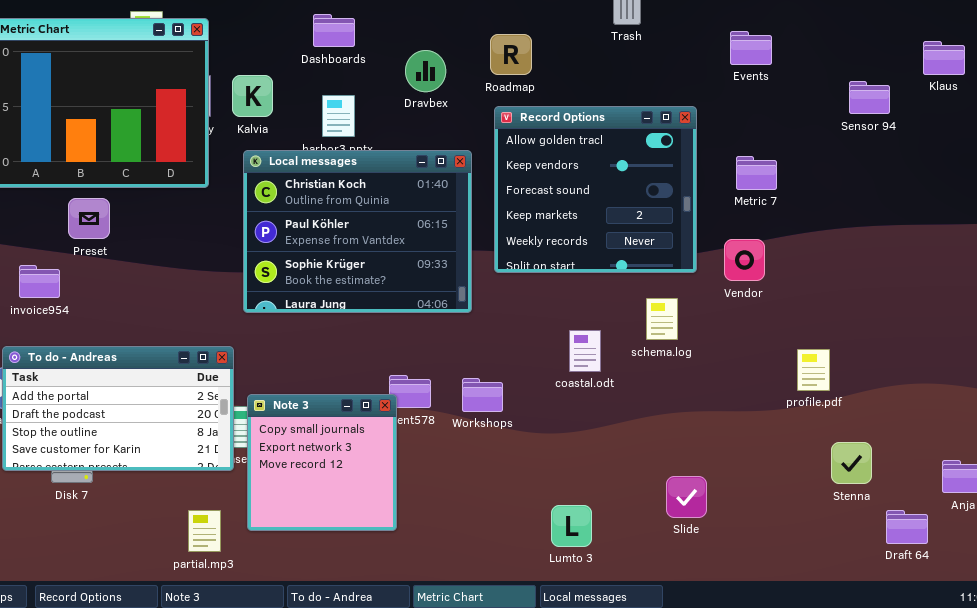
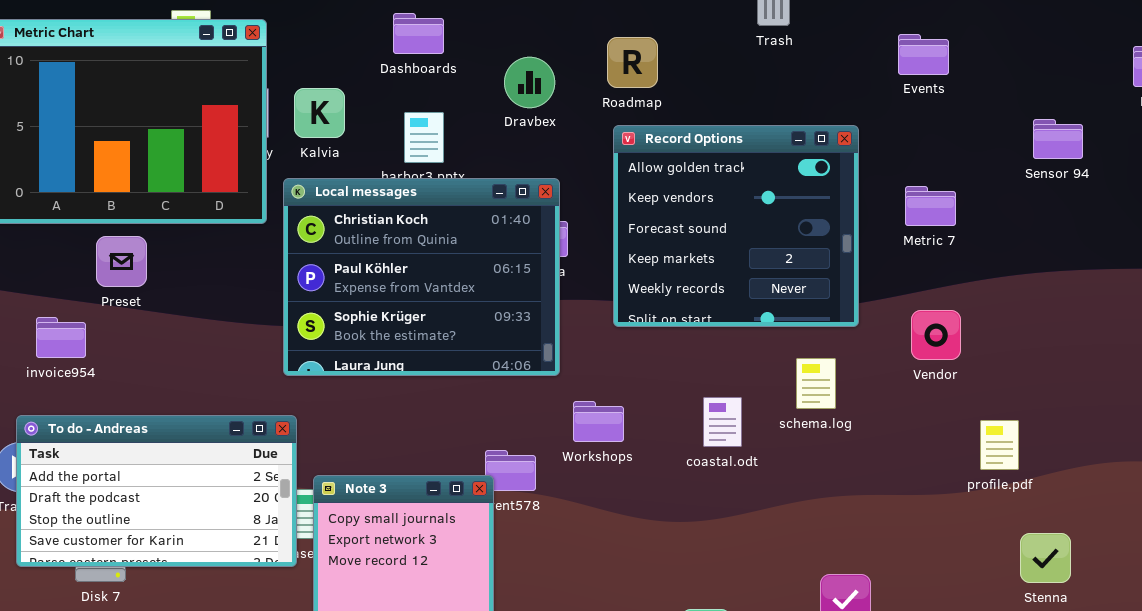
Sensor 94: [849,81,890,114] -> [1033,119,1083,159], moved
Local messages: [243,150,472,313] -> [283,178,560,376], moved
Vendor: [724,239,765,281] -> [911,310,961,360], moved
Workshops: [462,378,503,412] -> [573,401,624,442], moved

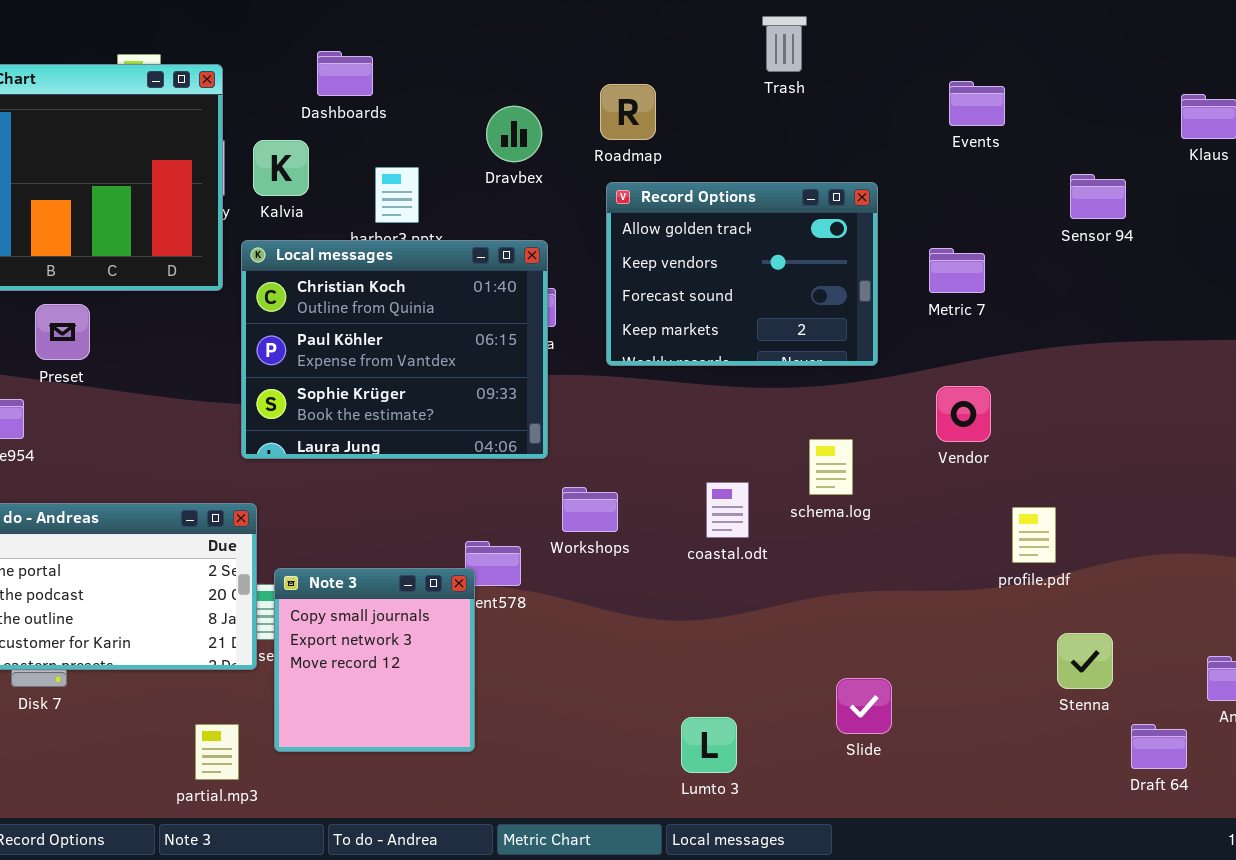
Dashboards: [393,13,444,54] -> [317,51,373,96], moved
Events: [898,34,949,75] -> [949,81,1005,126], moved
Record Options: [613,125,859,327] -> [606,182,878,366], resized

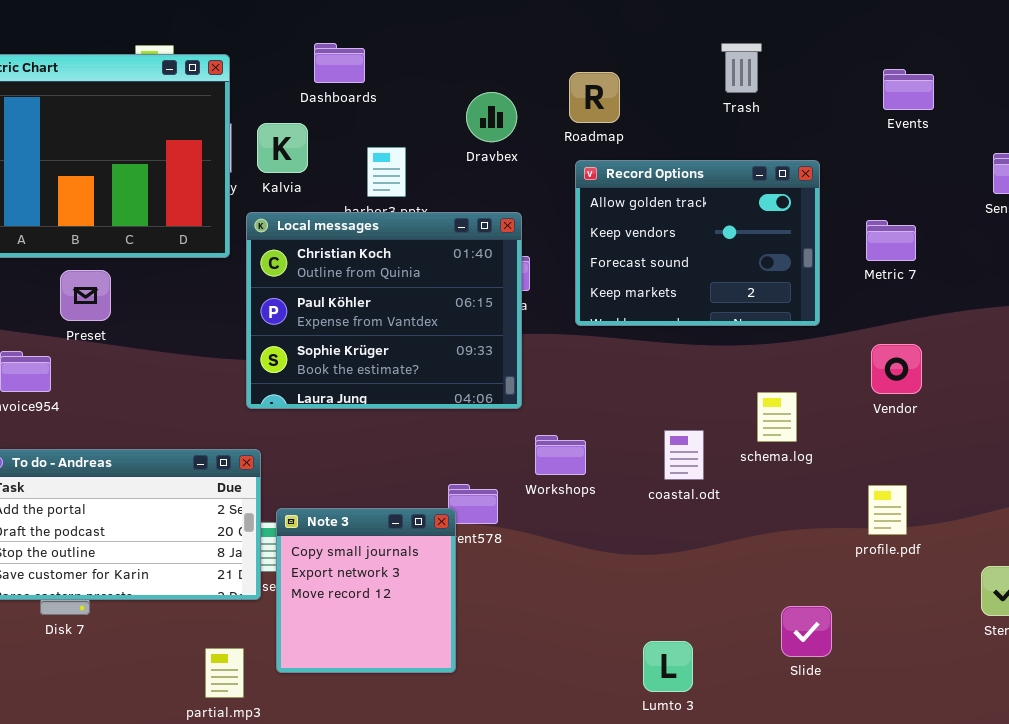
Trash: [762,16,807,72] -> [721,43,762,93], moved
profile.pdf: [1012,507,1056,563] -> [868,485,907,535], moved

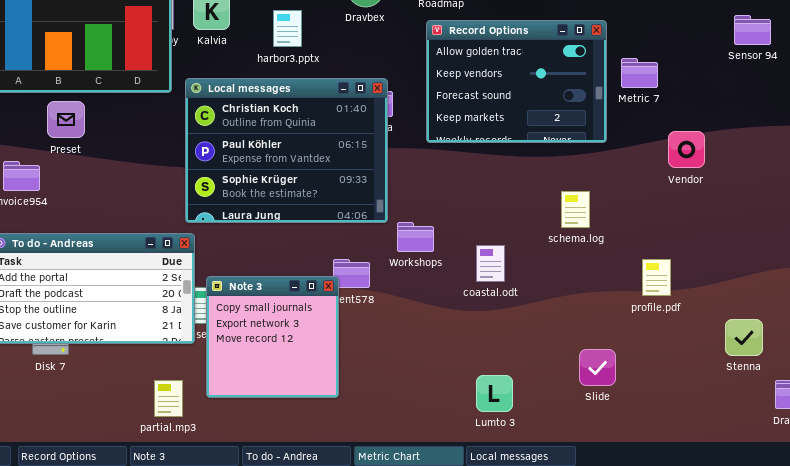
Local messages: [246,212,522,409] -> [185,78,388,223], moved
Metric 7: [866,220,916,261] -> [621,58,658,88], moved
Vendor: [871,344,922,394] -> [668,131,705,168], moved
coastal.odt: [664,430,704,480] -> [476,245,505,282], moved

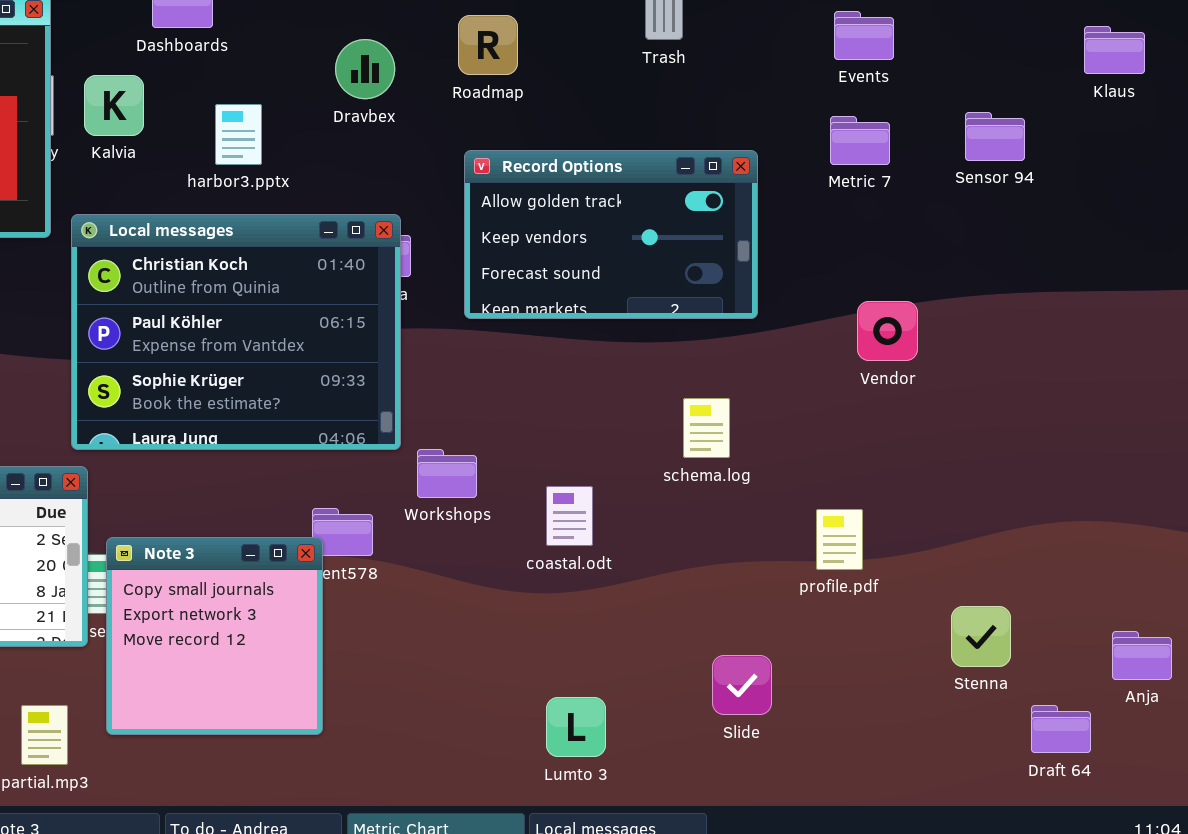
Record Options: [426,20,607,143] -> [464,150,758,319], resized
Metric 7: [621,58,658,88] -> [830,116,890,165], moved

